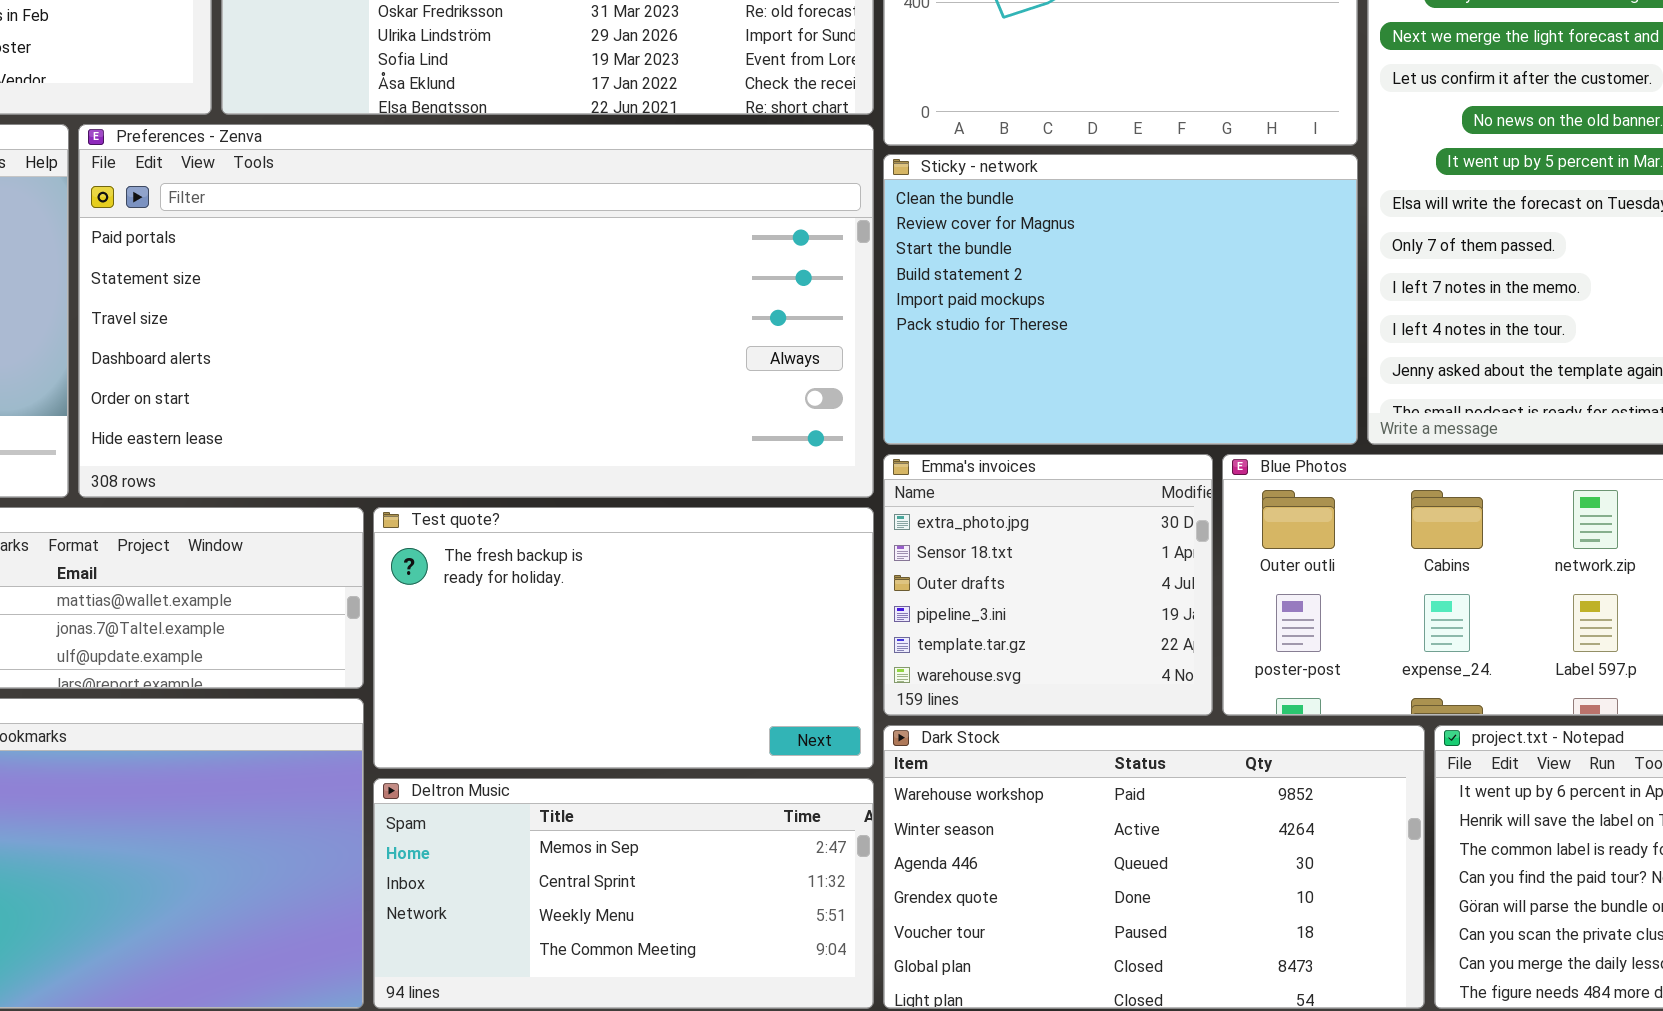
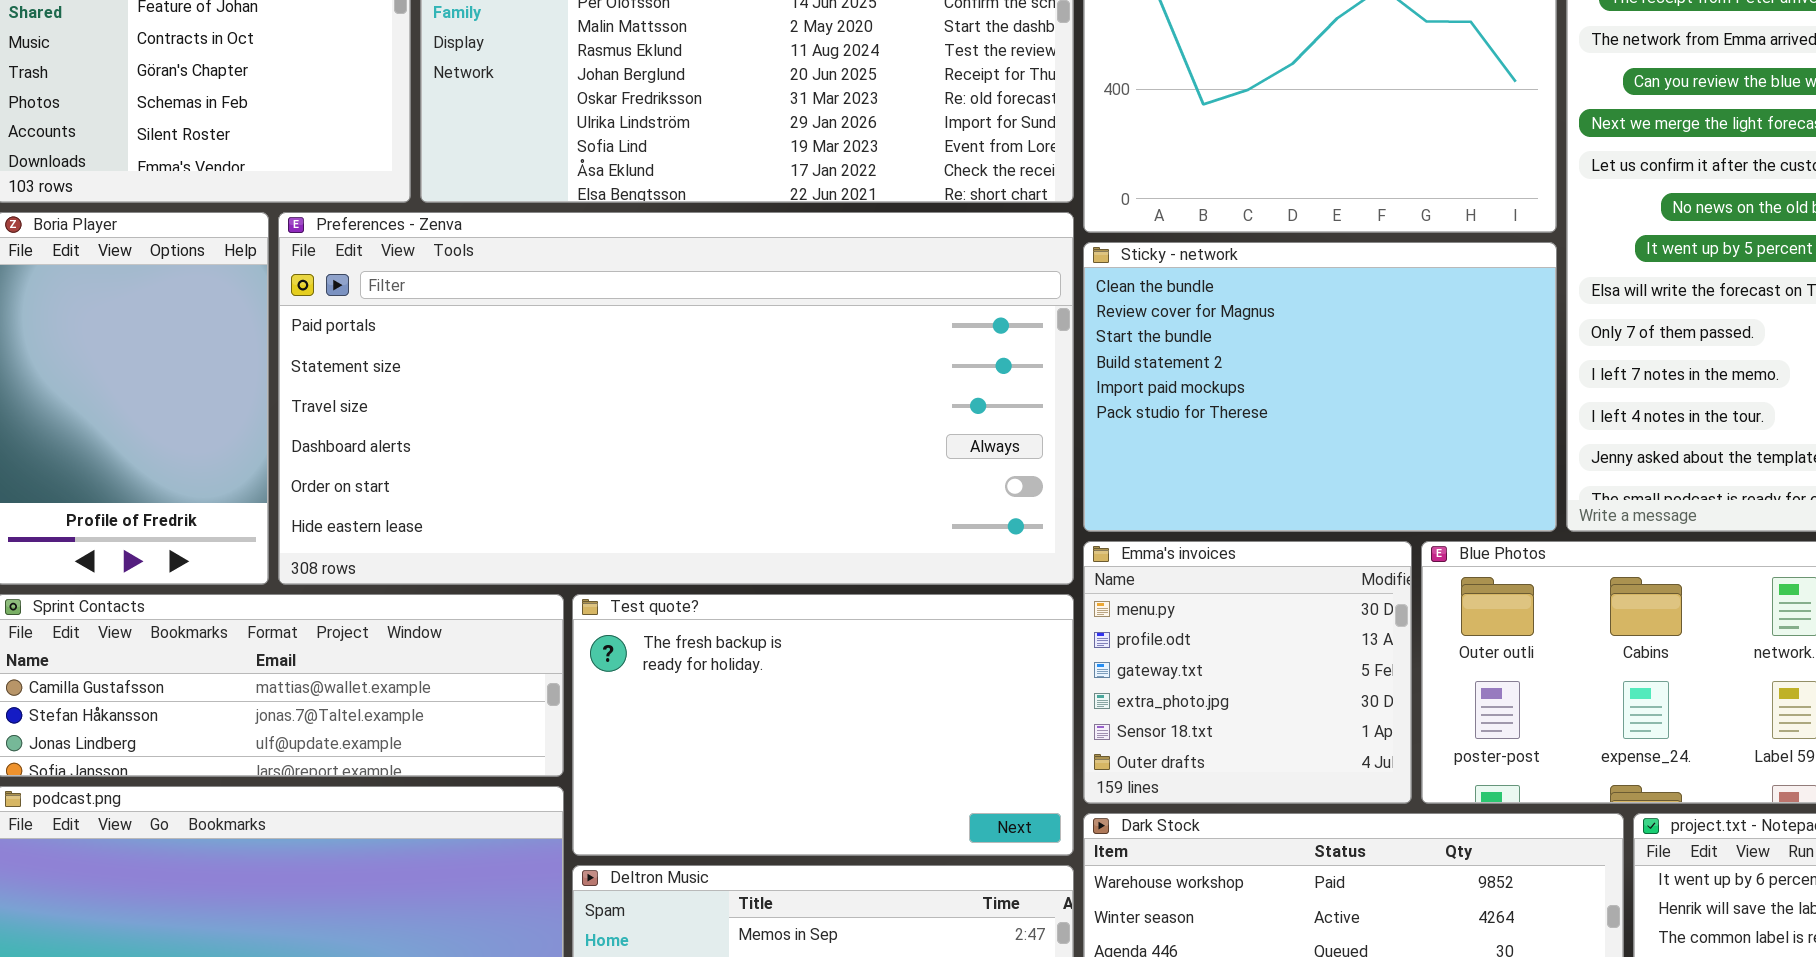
Emma's invoices: [883,454,1213,716] -> [1083,541,1412,804], scrolled up 3 rows

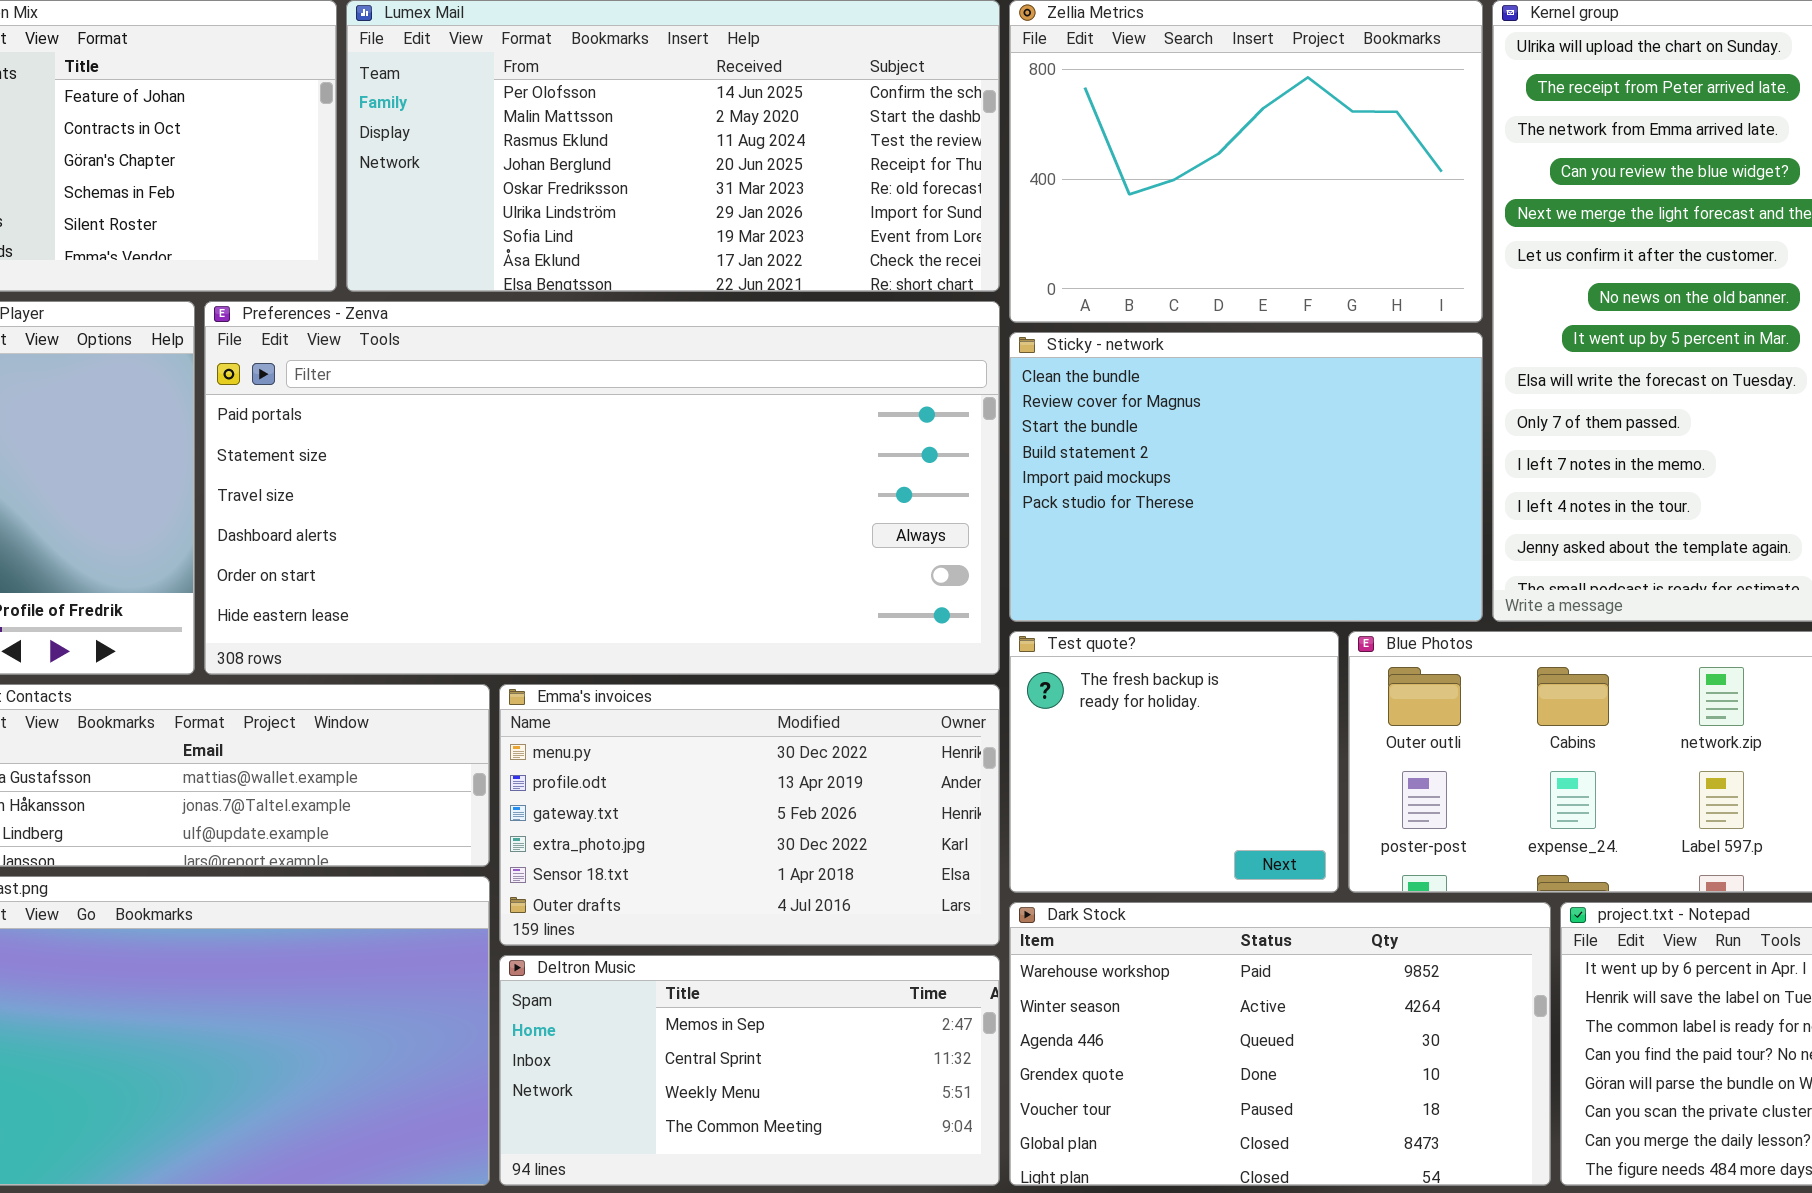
Emma's invoices: [1083,541,1412,804] -> [499,684,1000,946], moved, resized
Test quote?: [572,594,1074,856] -> [1009,631,1339,893], moved, resized

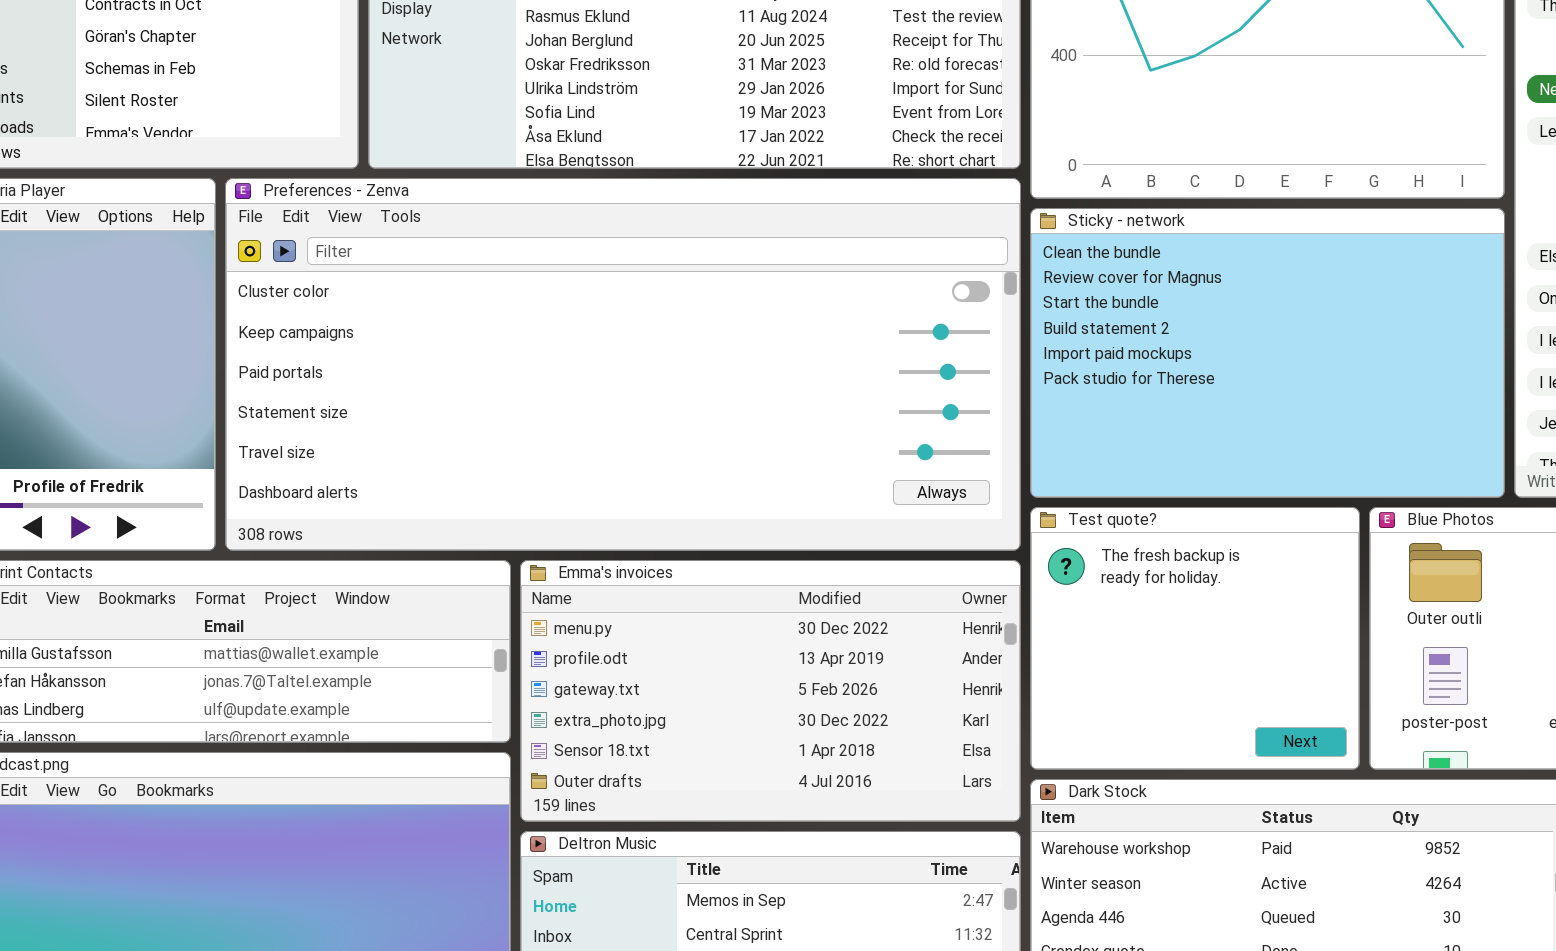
Preferences - Zenva: [204,301,1000,675] -> [225,178,1021,551], scrolled up 2 rows

